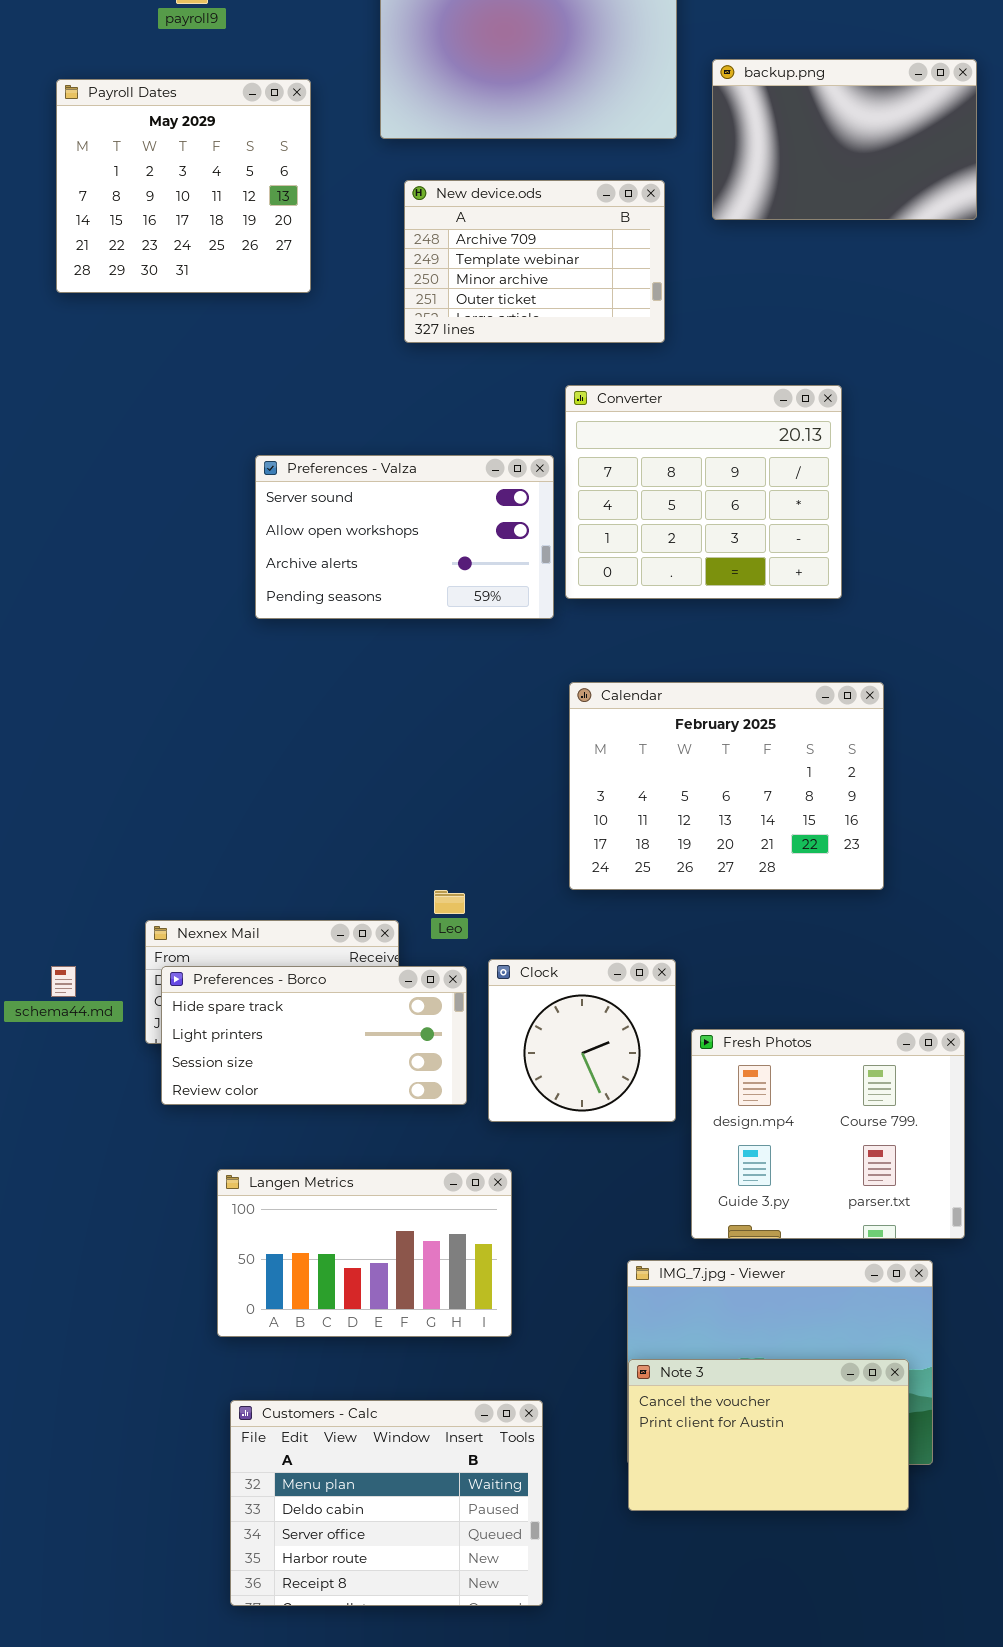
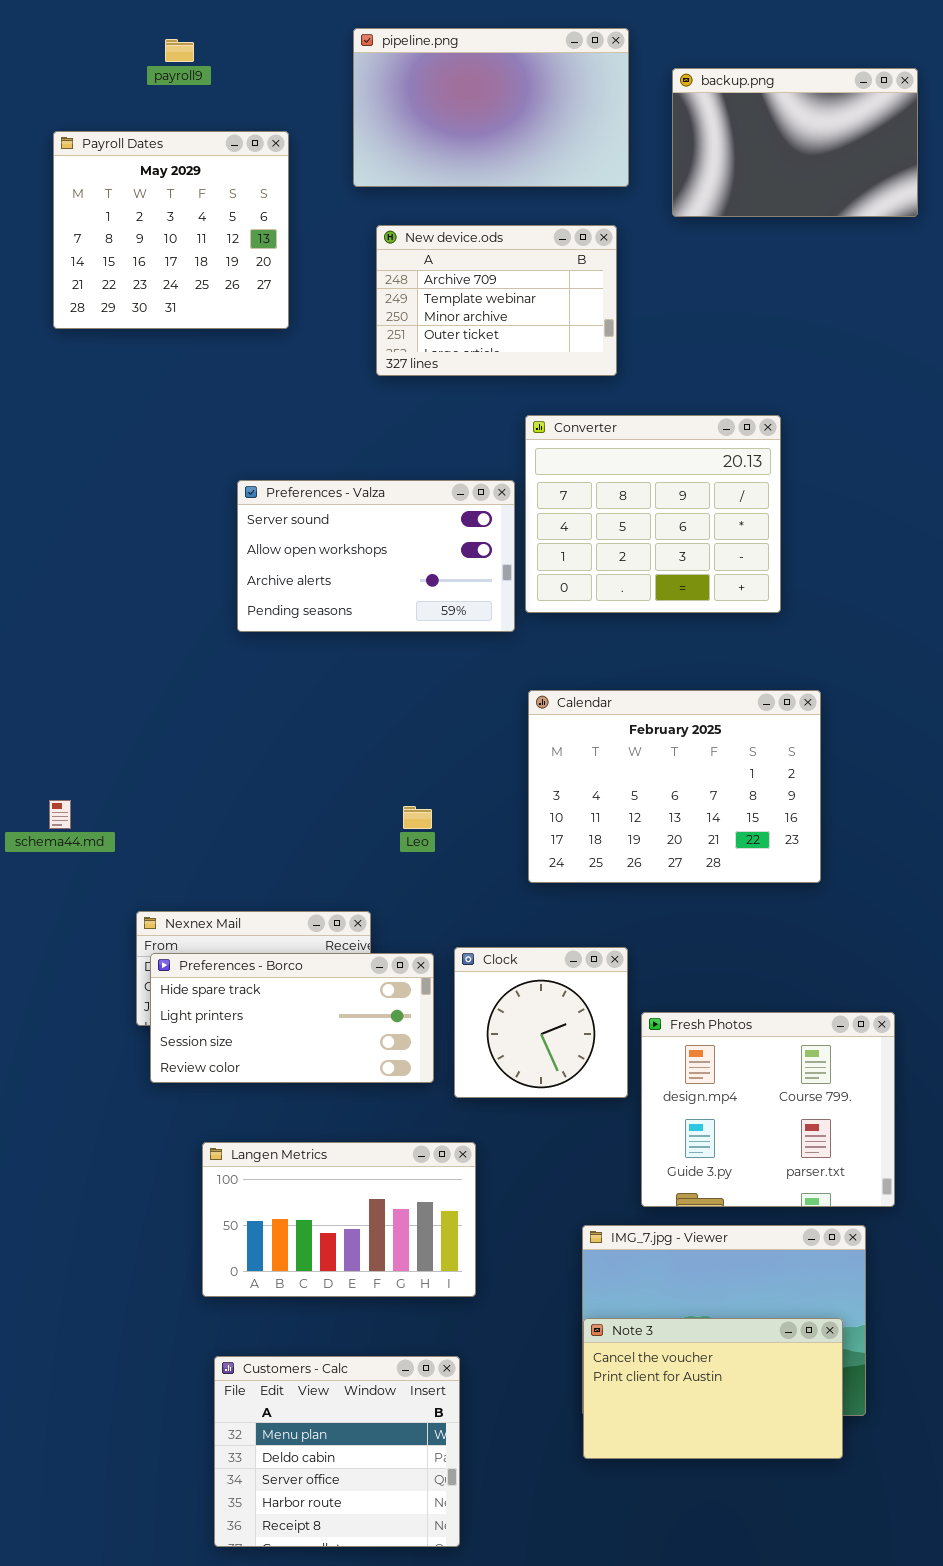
backup.png: [712,59,977,220] -> [672,68,918,217], moved
Leo: [434,890,465,914] -> [403,806,432,829], moved
schema44.md: [51,966,76,997] -> [49,800,71,829], moved
Customers - Calc: [230,1400,543,1606] -> [214,1356,460,1547], resized

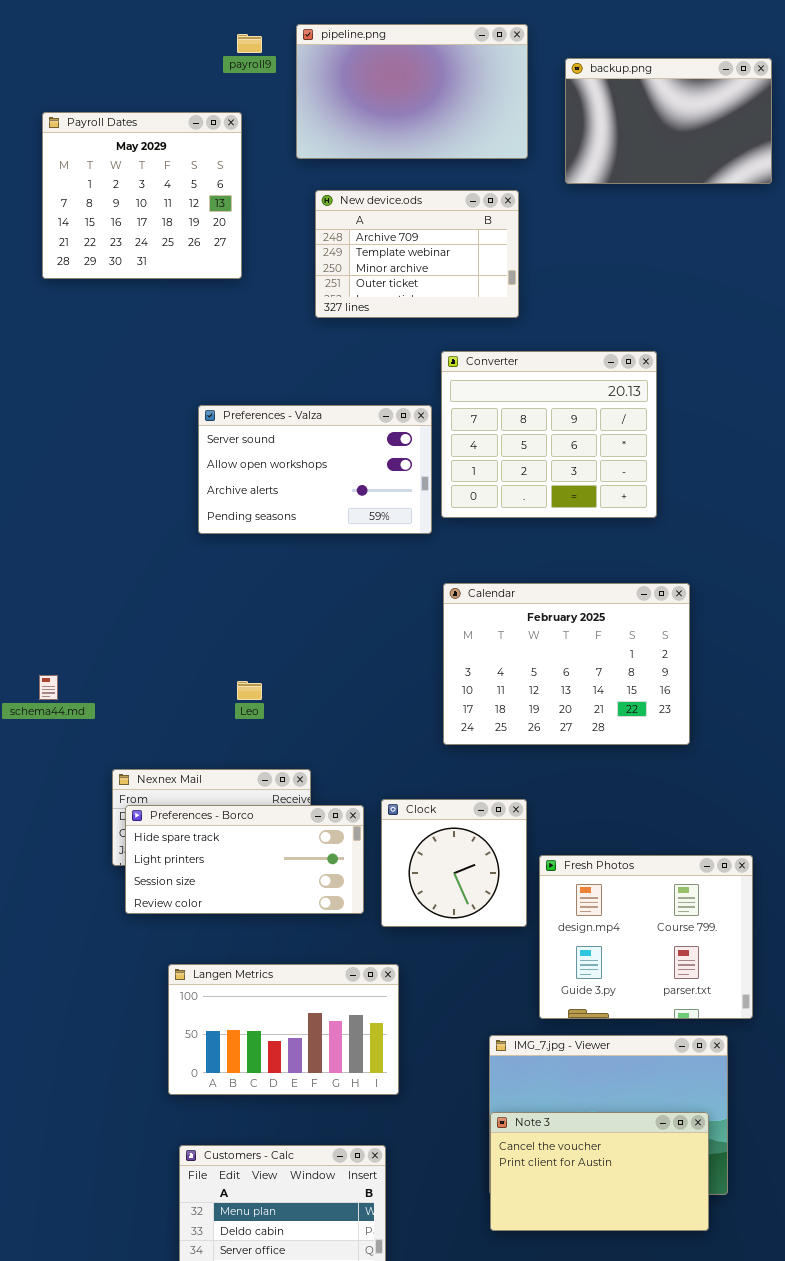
payroll9: [165,39,194,62] -> [237,34,262,53], moved
Leo: [403,806,432,829] -> [237,681,262,700], moved

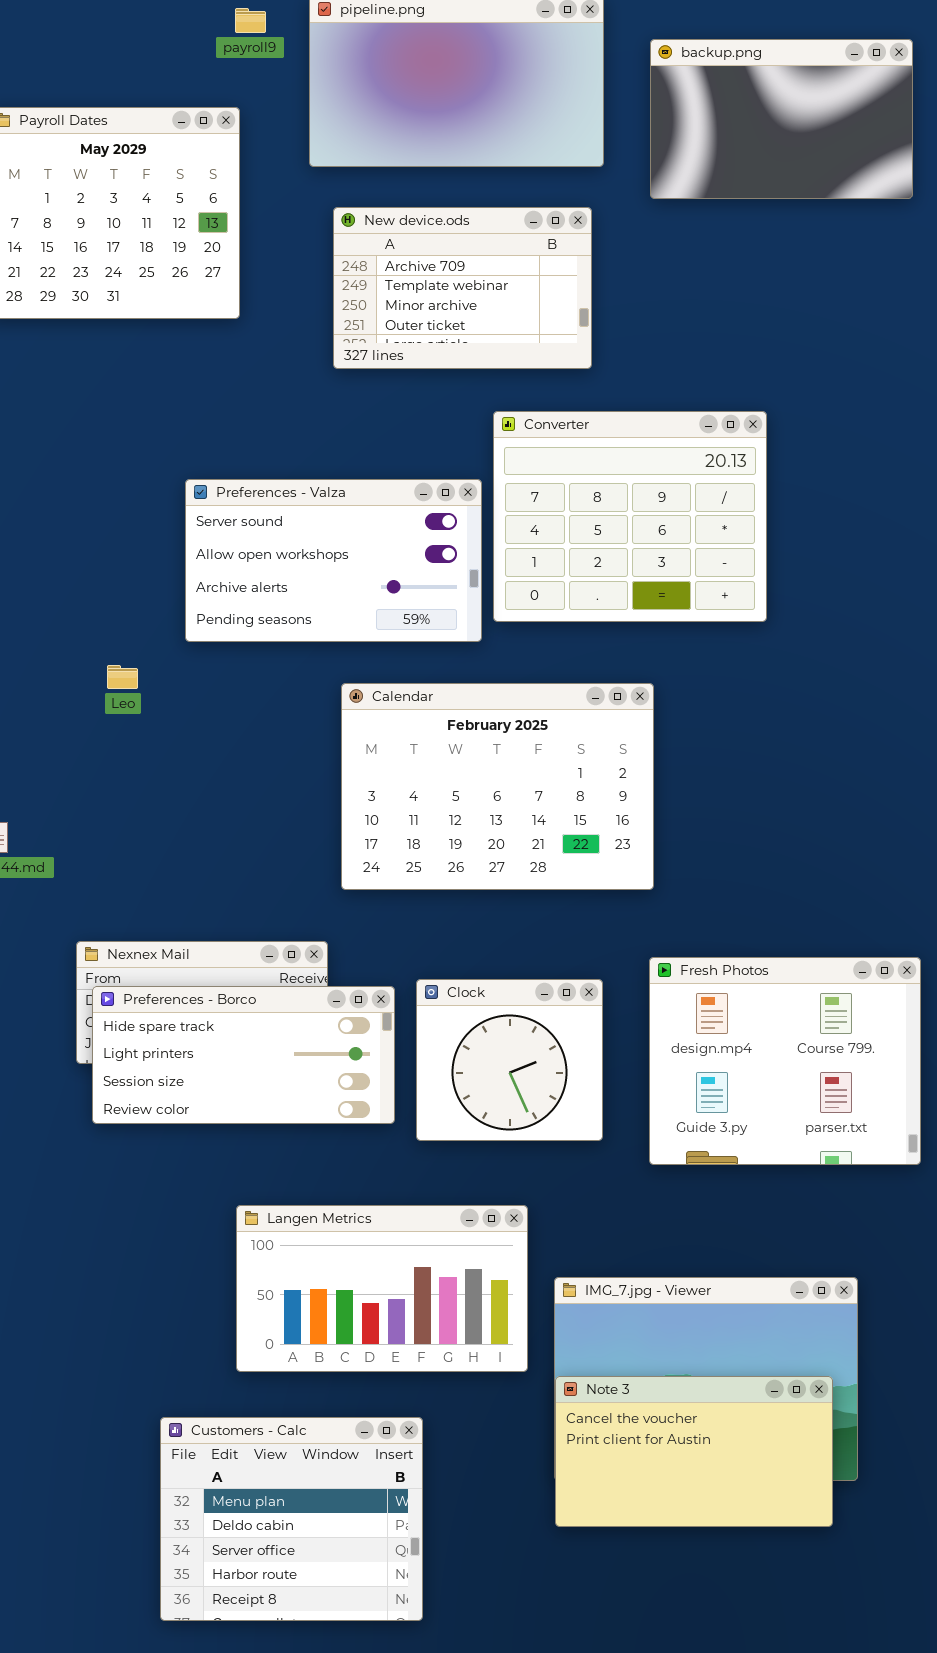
Calendar: [443,583,690,745] -> [341,683,654,890], moved
Leo: [237,681,262,700] -> [107,665,138,689], moved
Fresh Photos: [539,855,753,1019] -> [649,957,921,1165], moved
Langen Metrics: [168,964,399,1095] -> [236,1205,528,1372], moved

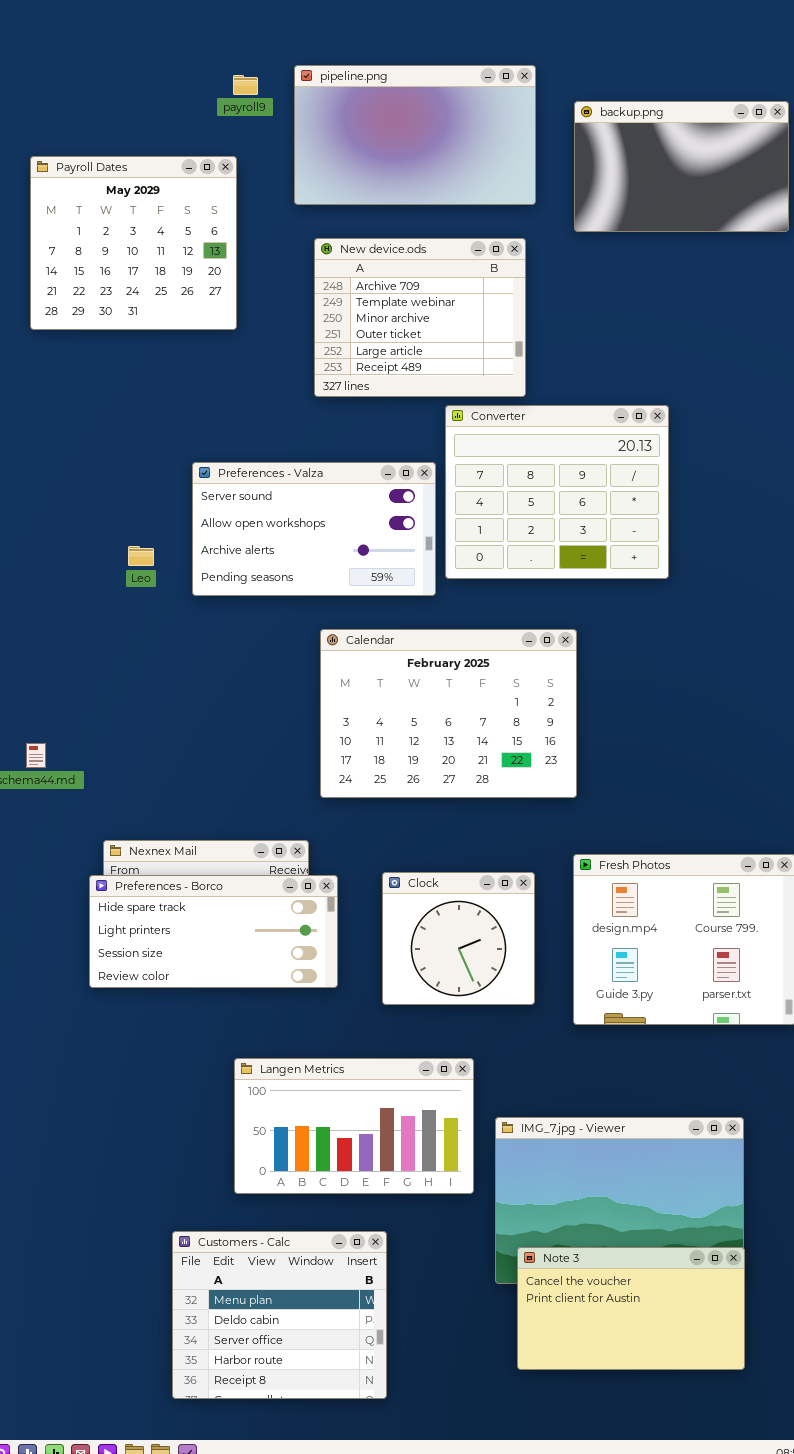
New device.ods: [333,207,592,369] -> [314,238,526,397], resized
Leo: [107,665,138,689] -> [128,546,154,566], moved
Preferences - Borco: [92,986,395,1124] -> [89,875,338,988], moved
Note 3: [555,1376,833,1527] -> [517,1247,745,1370], moved

